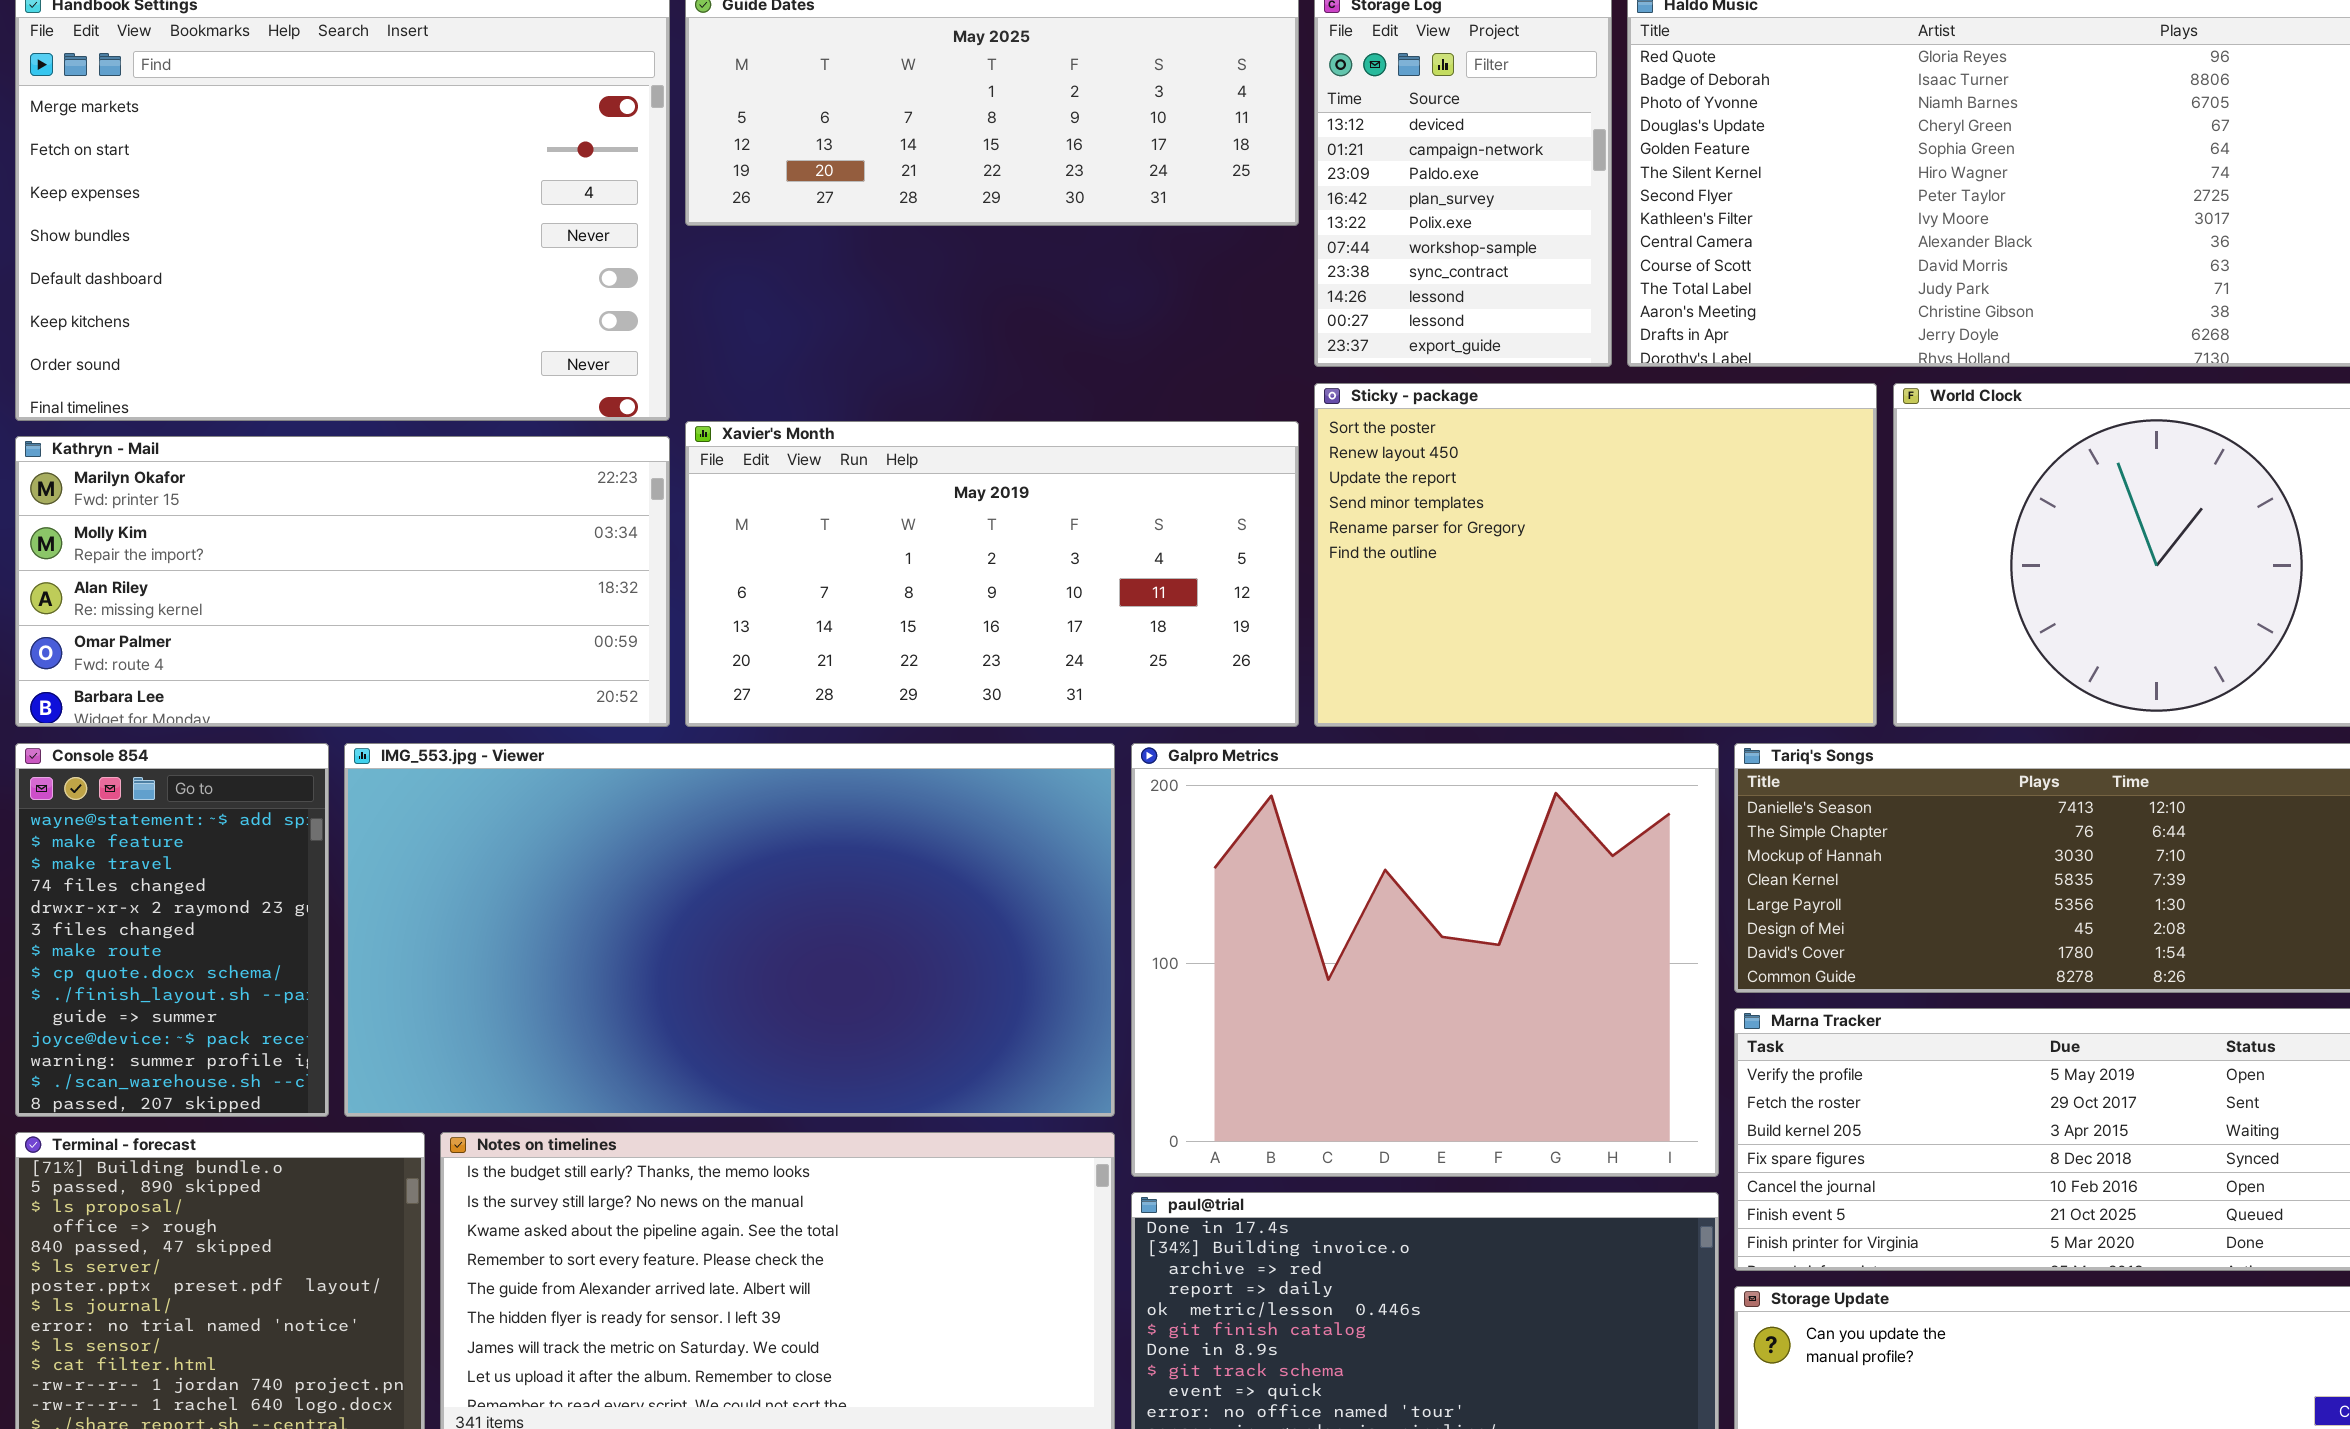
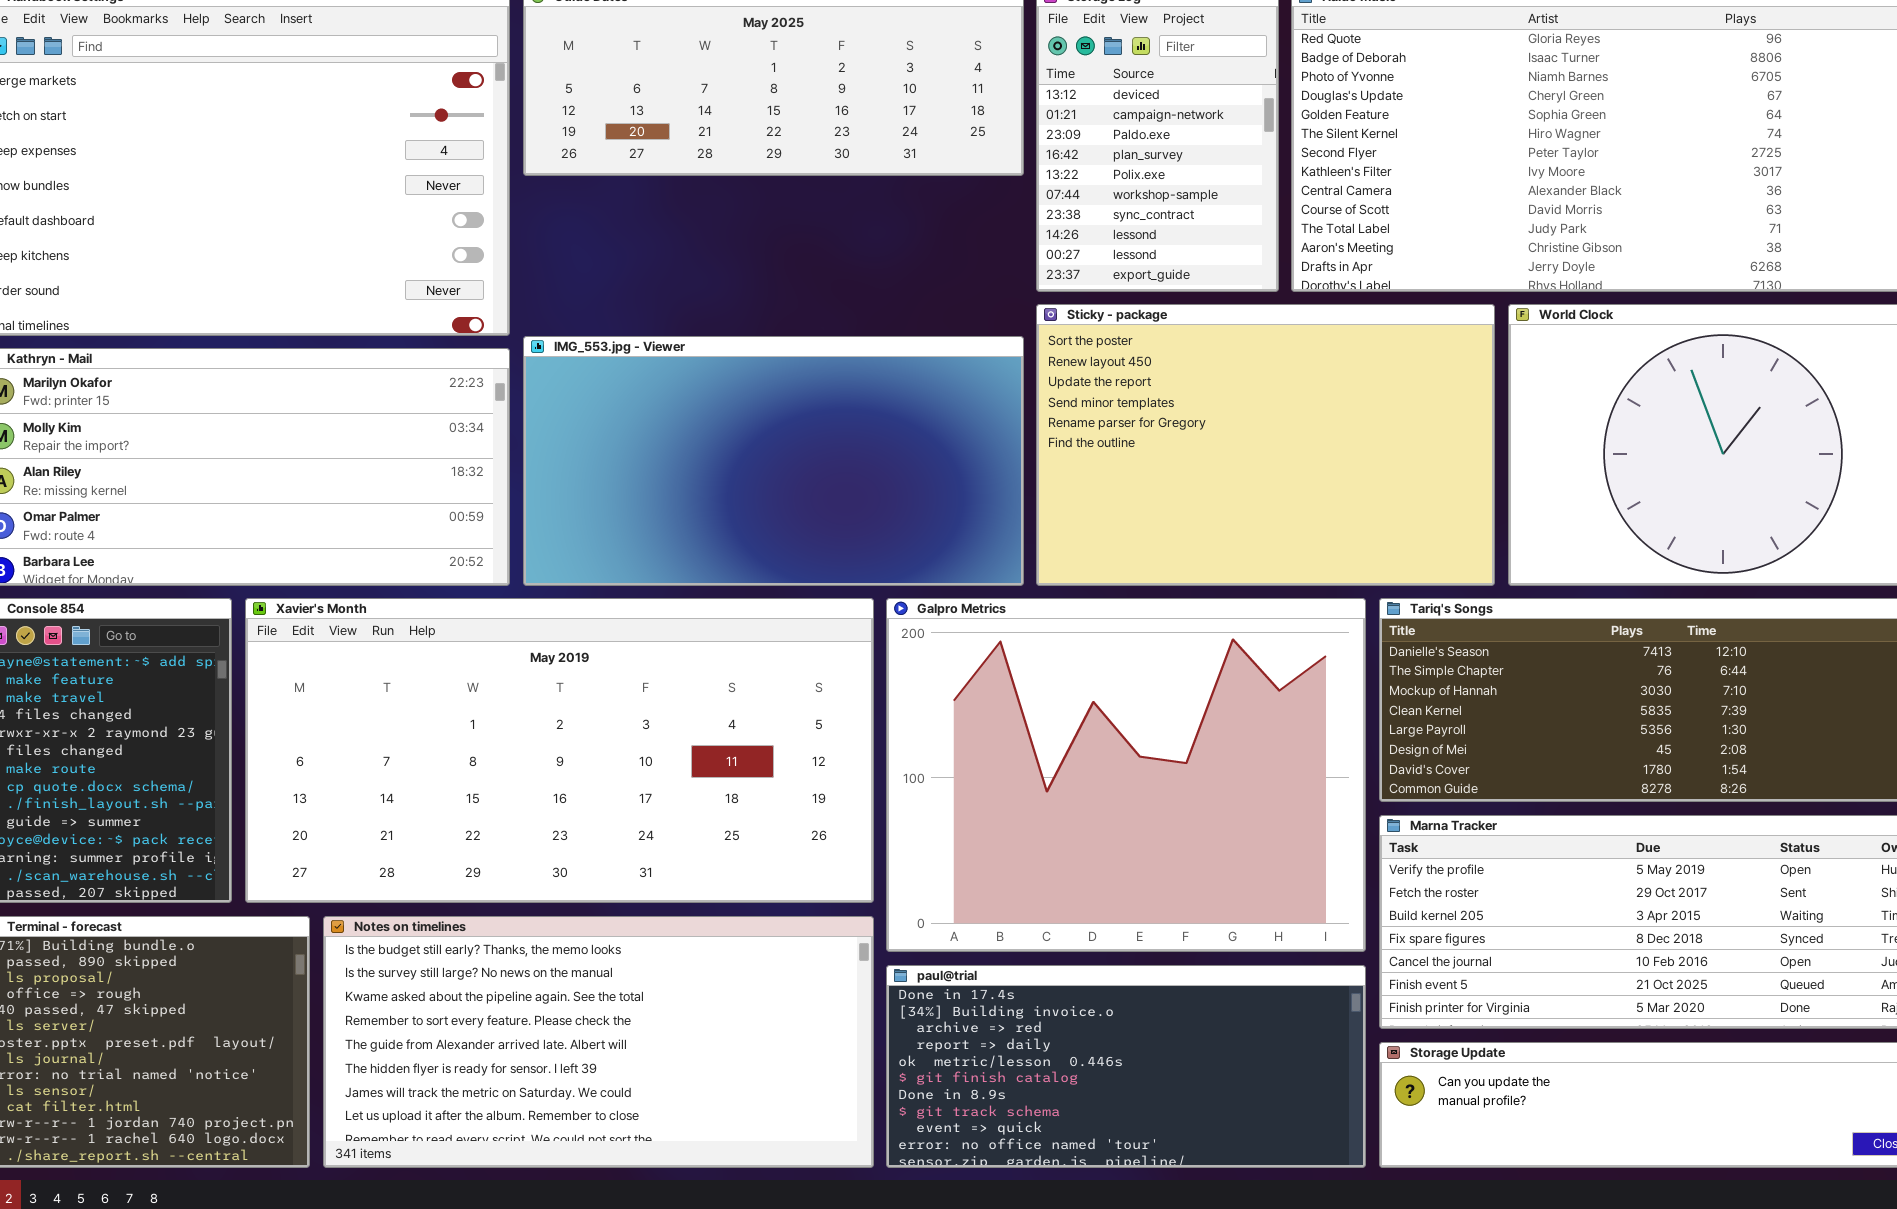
Xavier's Month: [685,421,1299,727] -> [245,598,874,903], moved, resized
IMG_553.jpg - Viewer: [344,743,1115,1117] -> [523,336,1024,586], moved, resized

